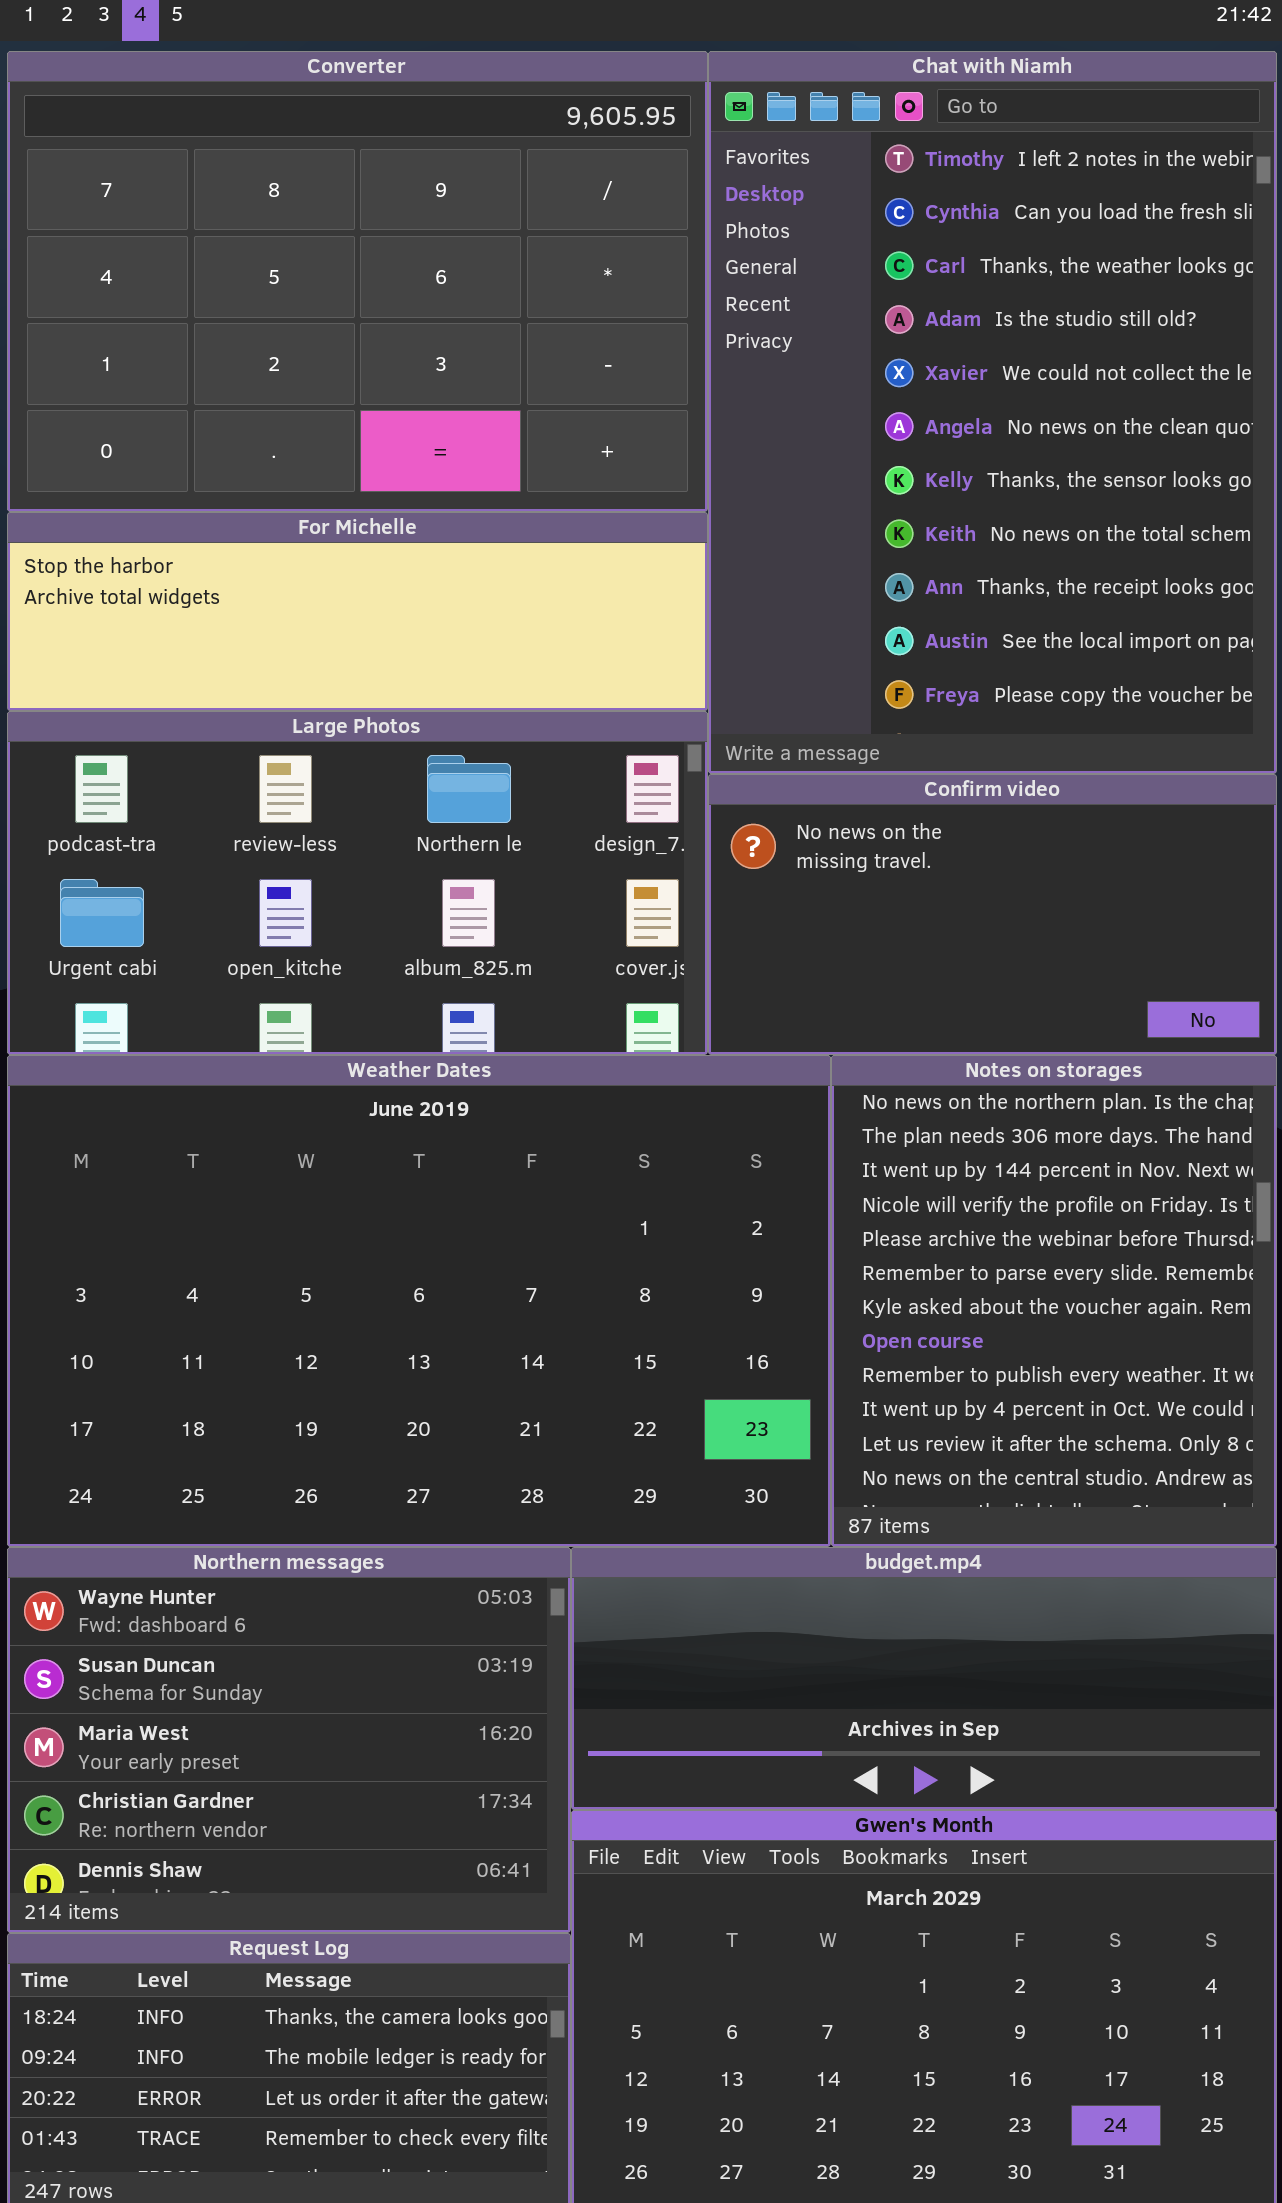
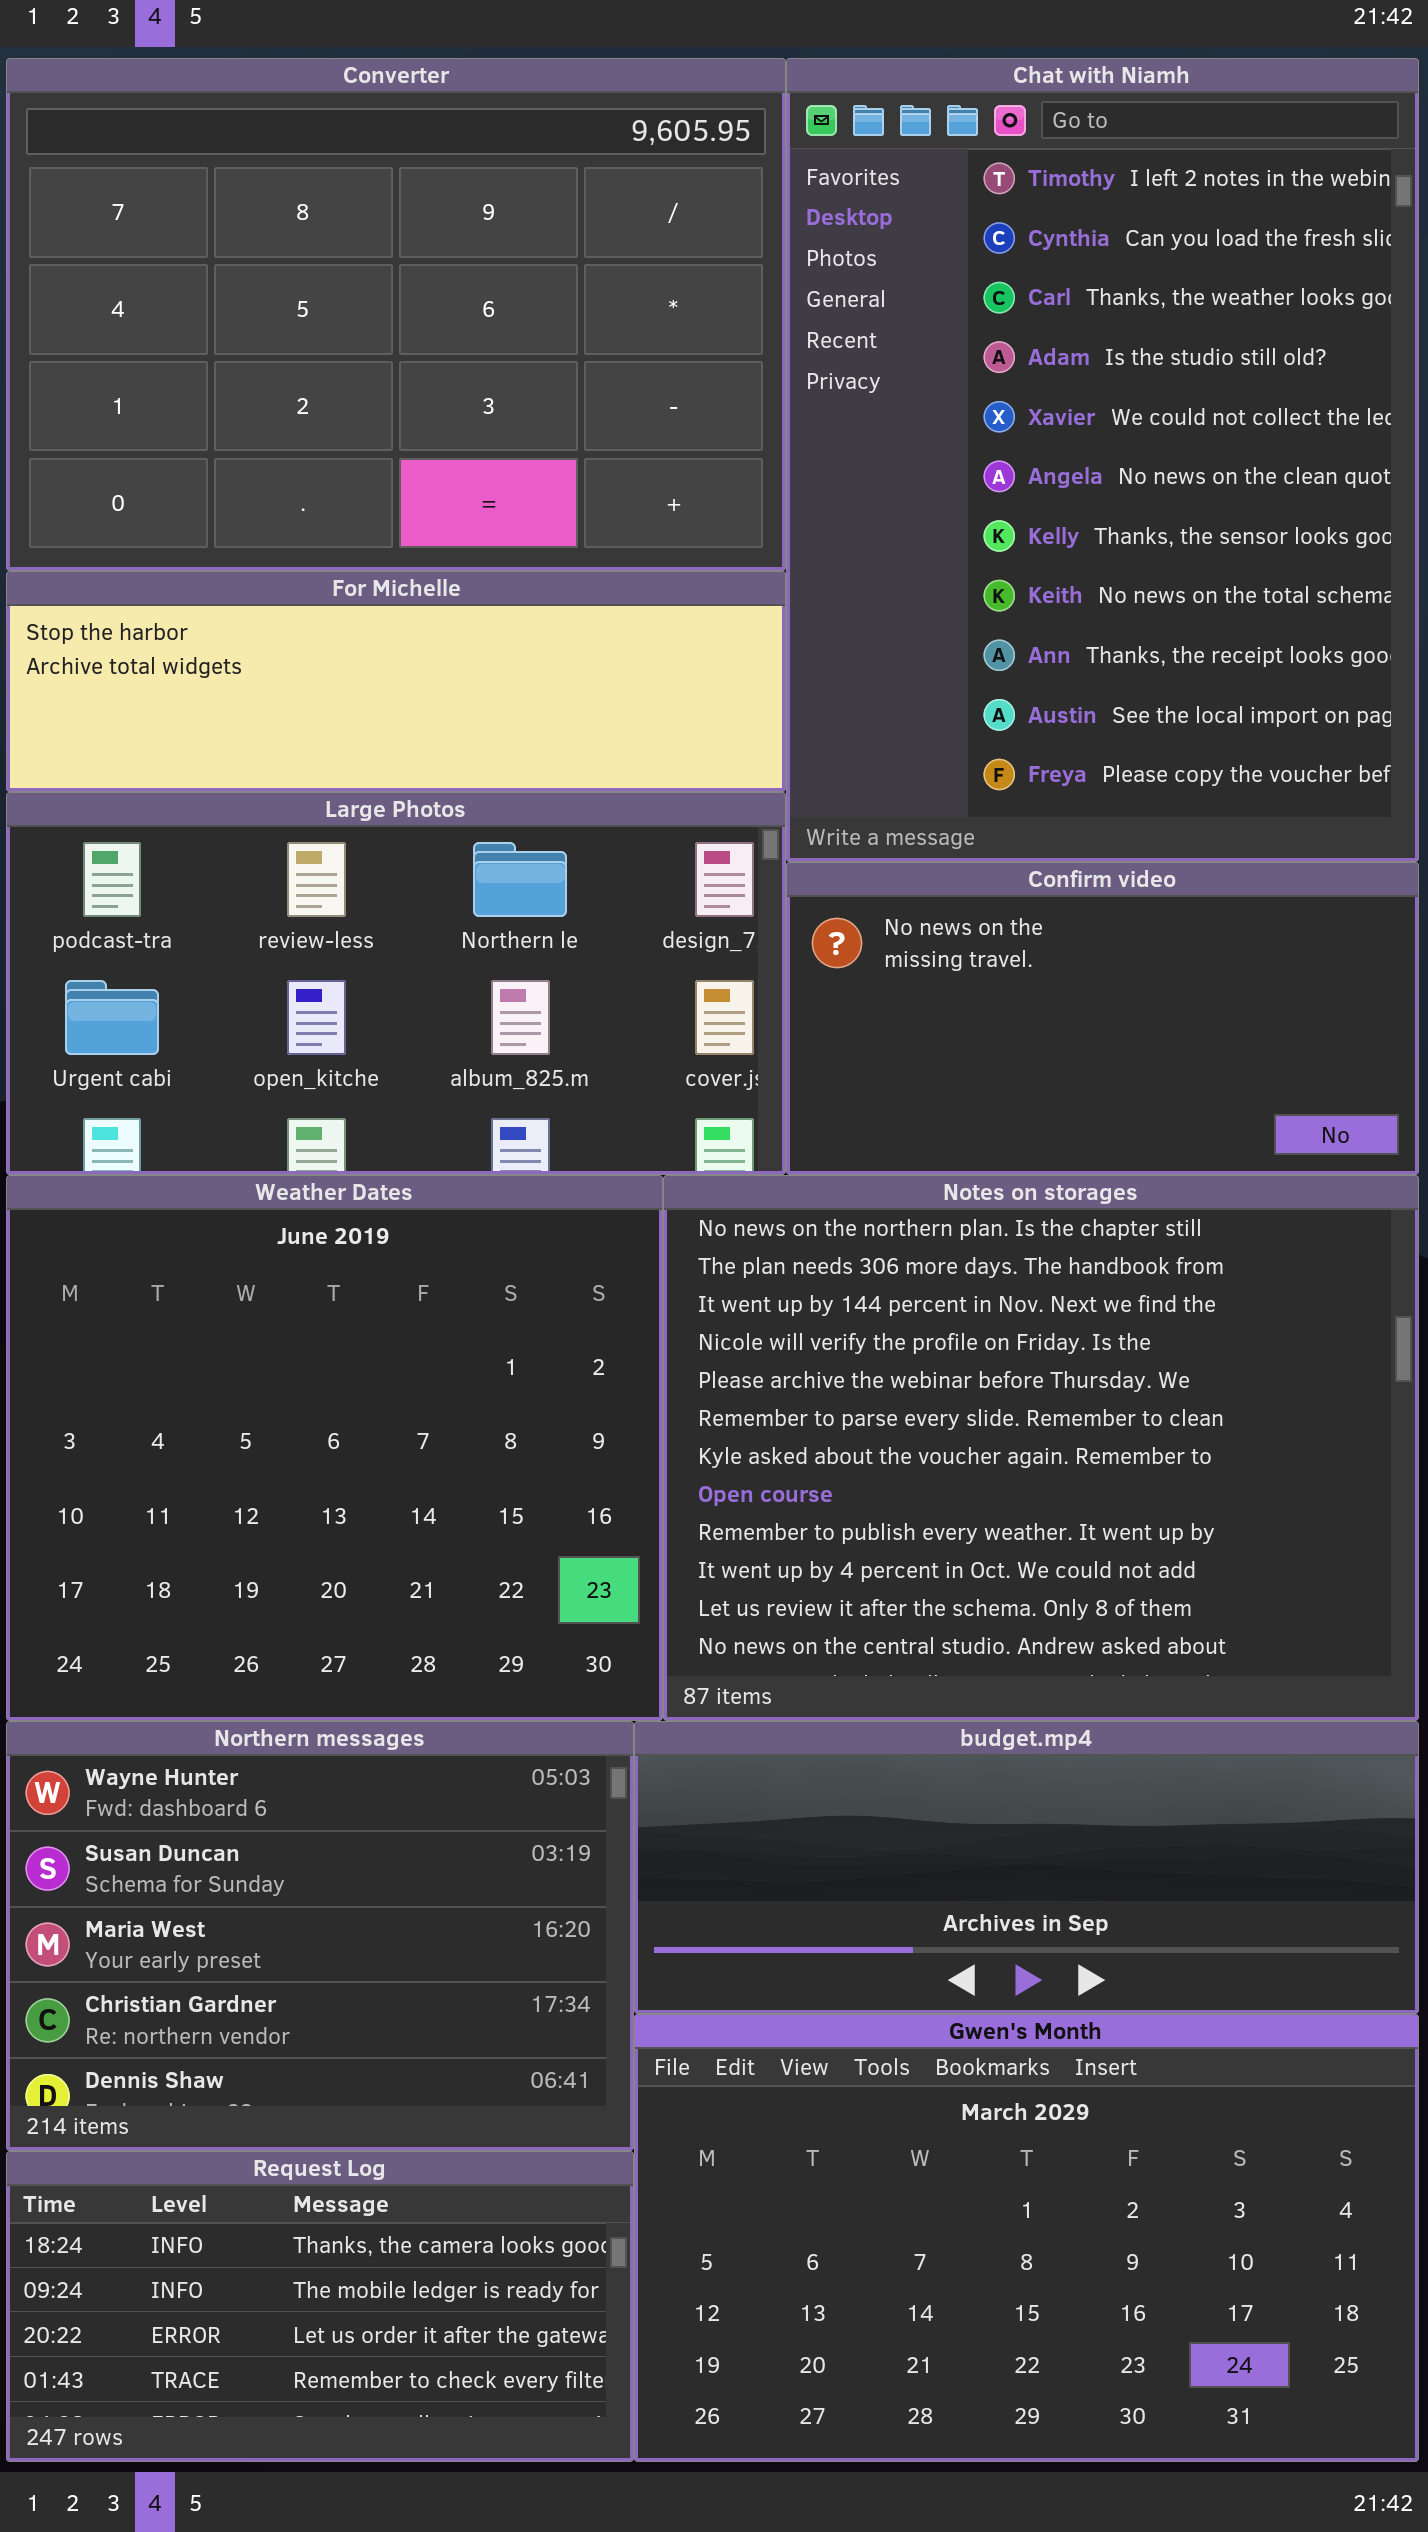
Weather Dates: [7,1055,831,1547] -> [6,1175,663,1721], resized
Notes on storages: [831,1055,1277,1547] -> [663,1175,1419,1721], resized

